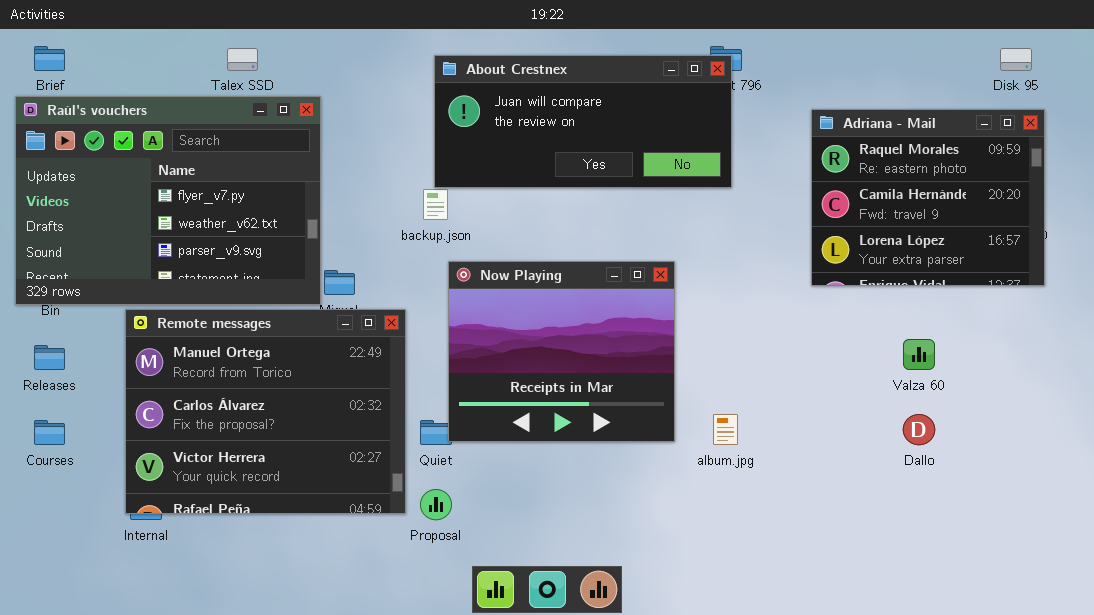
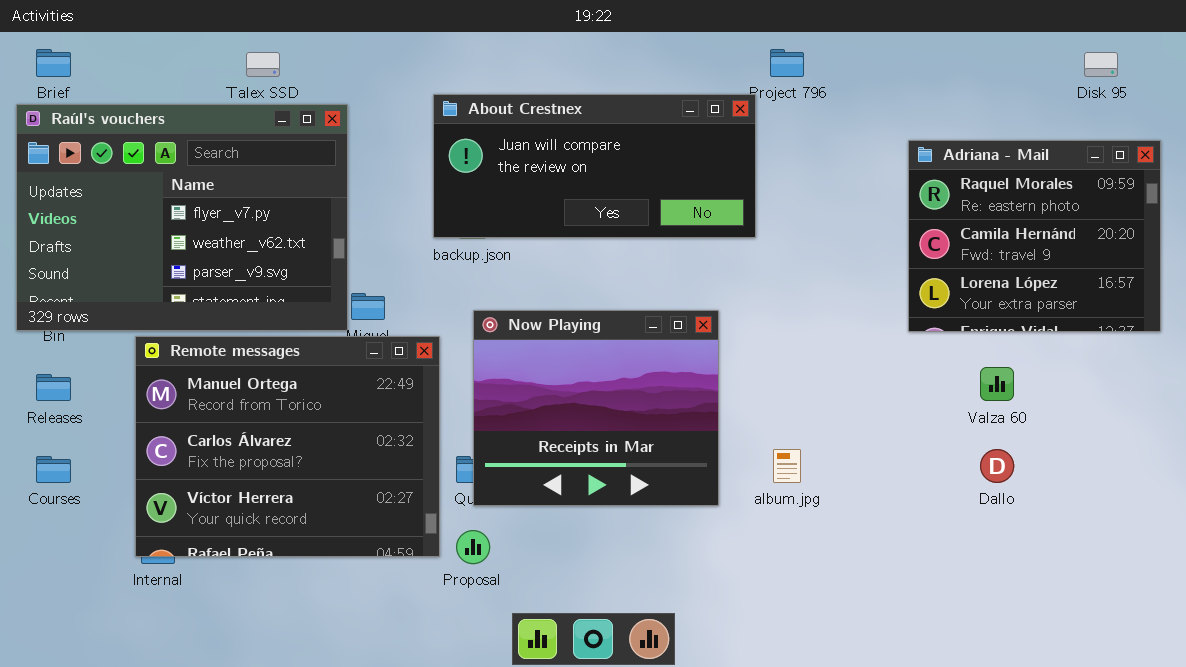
About Crestnex: [434,55,732,188] -> [433,94,756,238], moved
Adriana - Mail: [811,109,1045,286] -> [908,140,1161,332], moved
Now Playing: [448,261,675,442] -> [473,310,719,506], moved

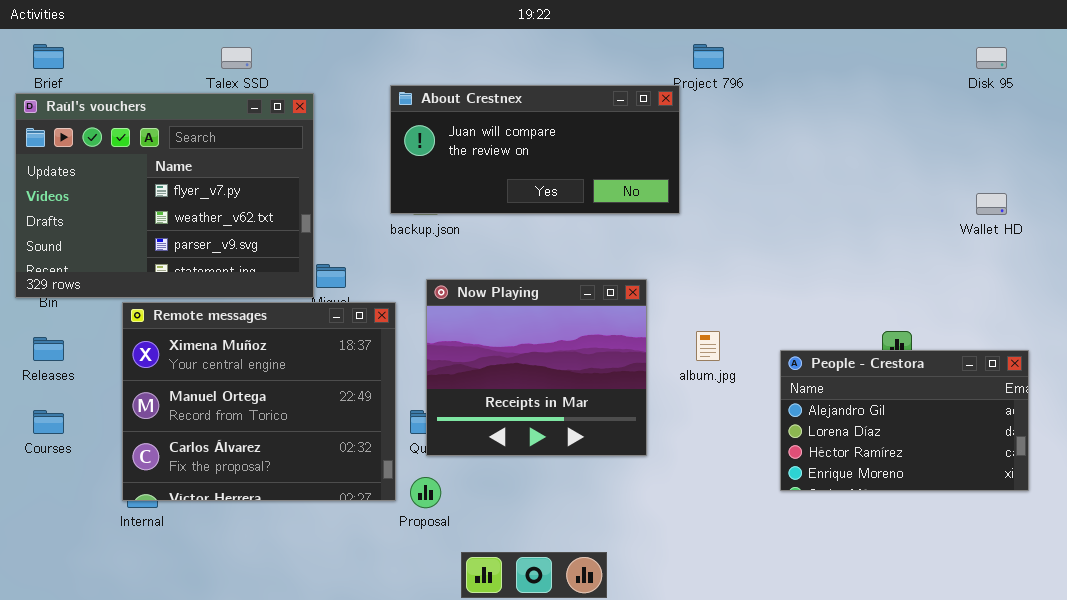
Adriana - Mail: [908,140,1161,332] -> none, closed
Remote messages: [135,336,440,557] -> [122,302,396,501], scrolled up 1 row
People - Crestora: none -> [780,350,1029,491], opened
album.jpg: [773,449,801,483] -> [696,331,720,361], moved

